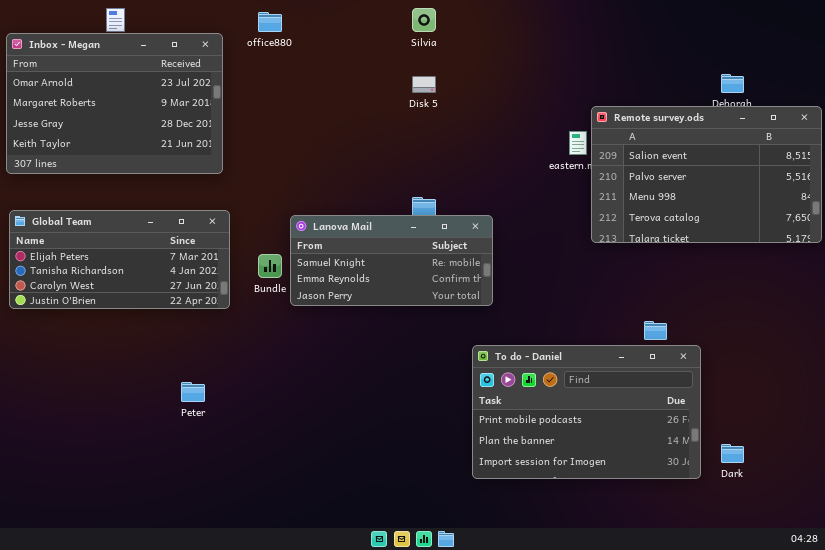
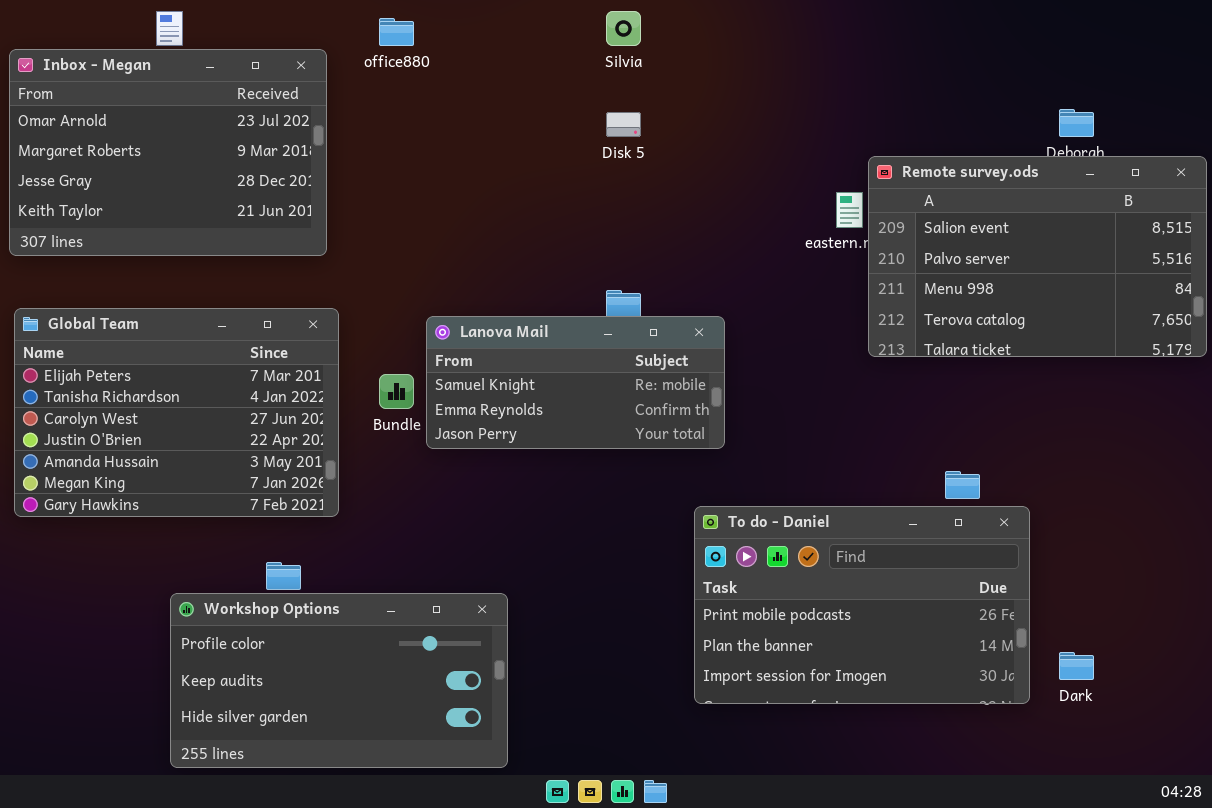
Global Team: [9,210,230,309] -> [14,308,339,517], resized
Workshop Options: none -> [170,593,508,768], opened

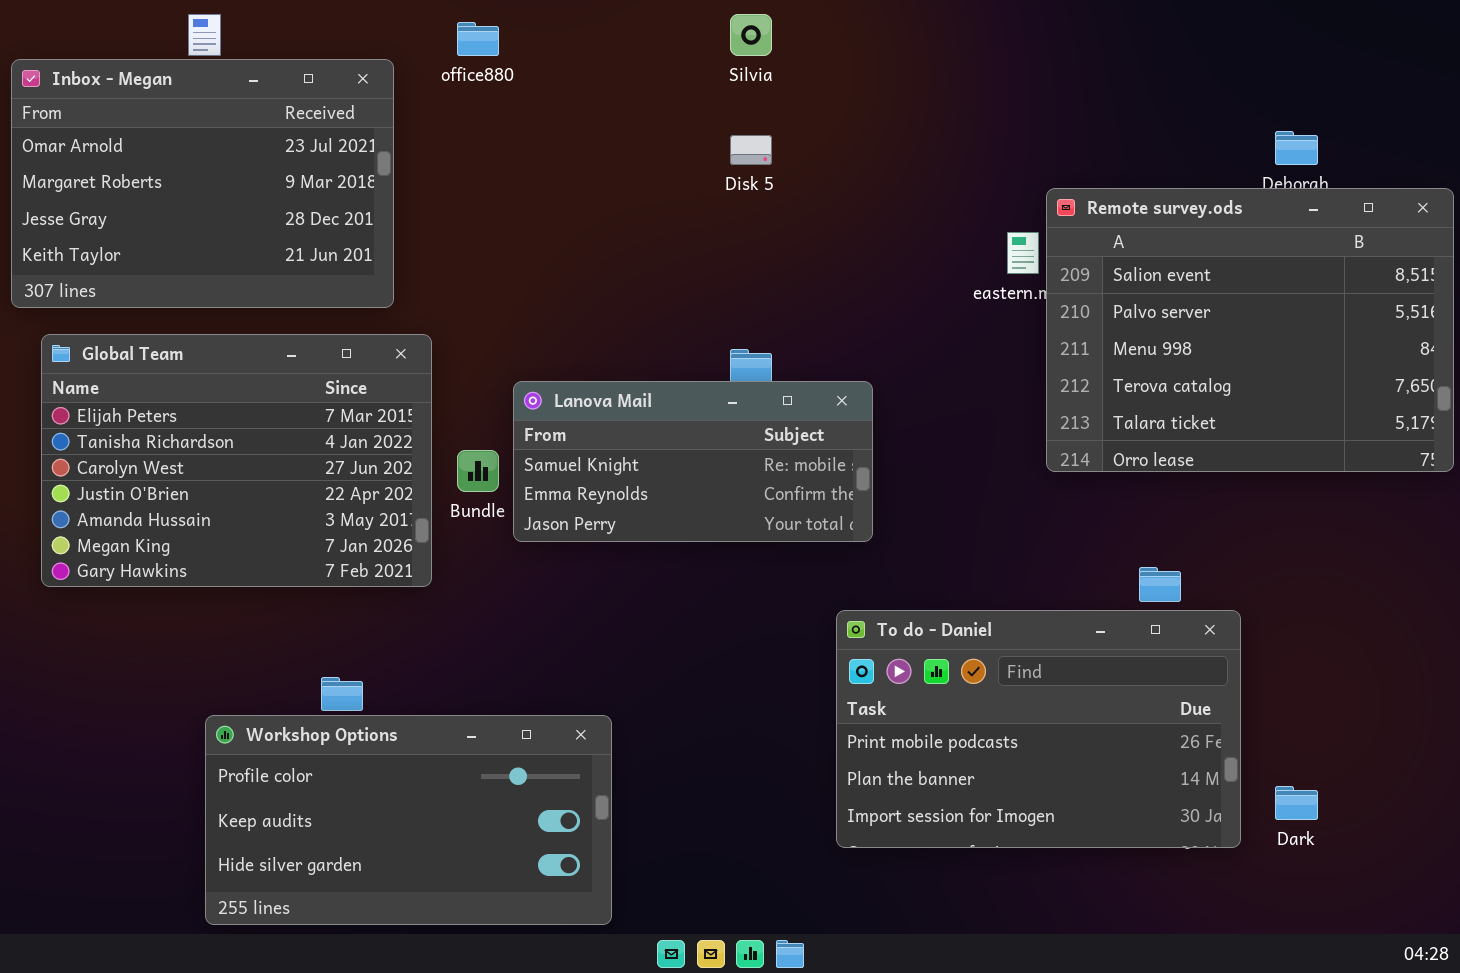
Remote survey.ods: [868,156,1207,357] -> [1046,188,1454,472], resized
Global Team: [14,308,339,517] -> [41,334,432,587], moved

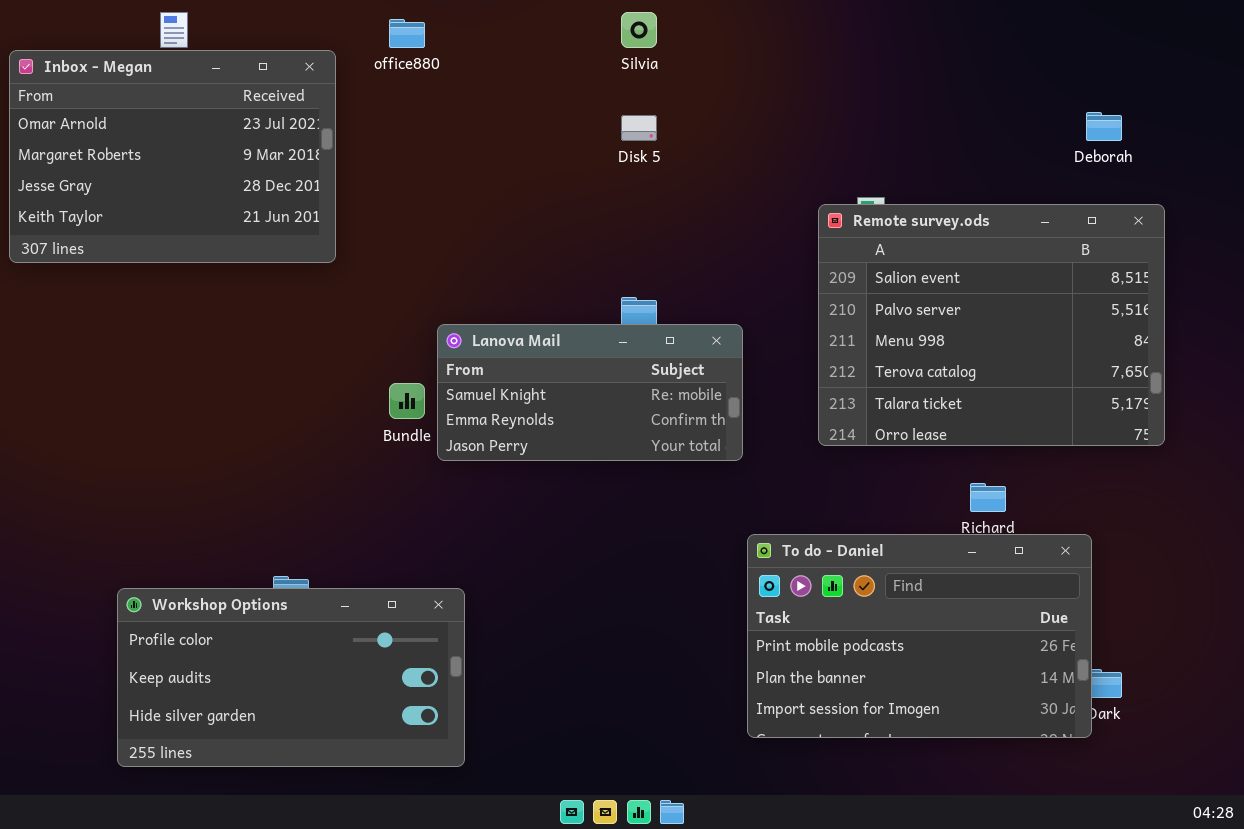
Remote survey.ods: [1046,188,1454,472] -> [818,204,1165,446], moved
Global Team: [41,334,432,587] -> none, closed
To do - Daniel: [836,610,1241,848] -> [747,534,1092,738], moved
Workshop Options: [205,715,612,925] -> [117,588,465,767], moved

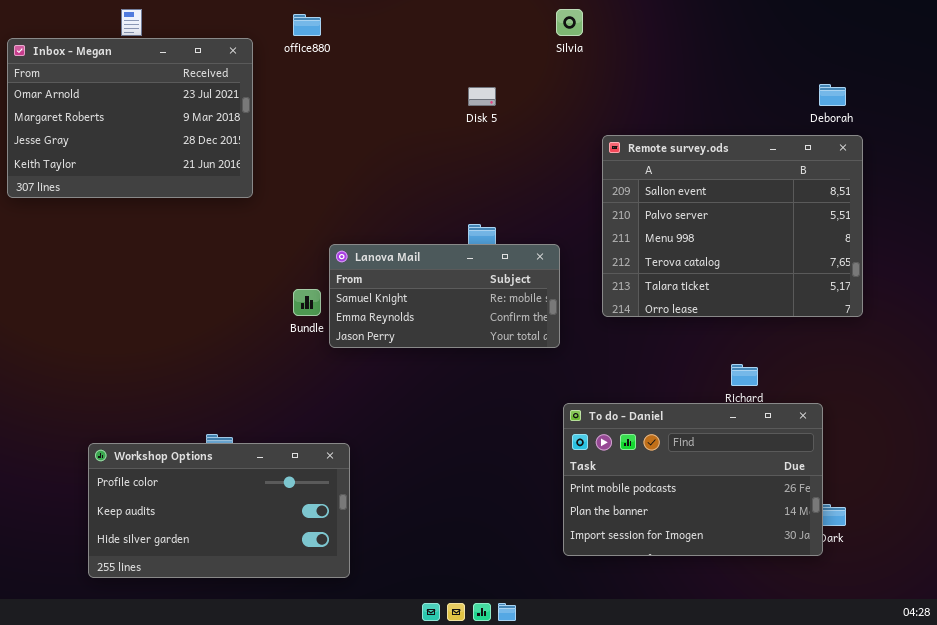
Silvia: [621,12,657,48] -> [556,9,583,36], moved
Remote survey.ods: [818,204,1165,446] -> [602,135,863,317], moved

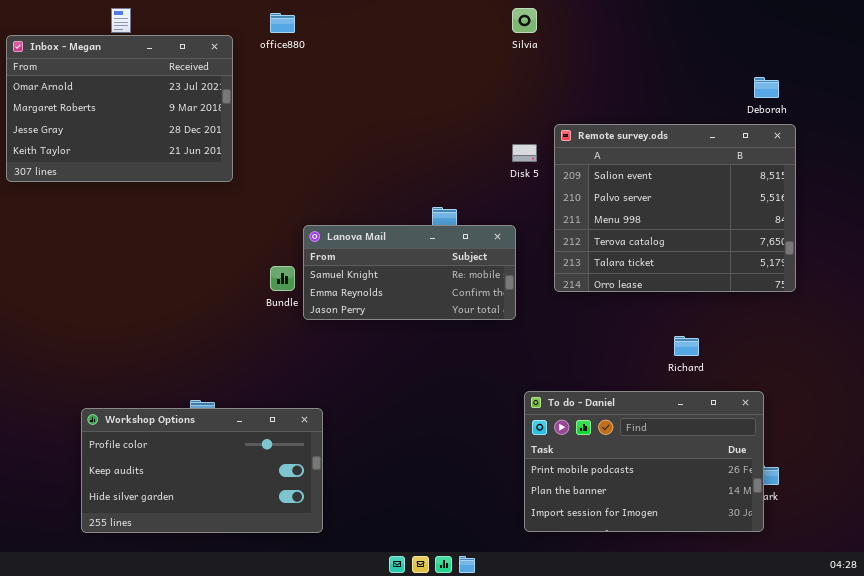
Disk 5: [468,87,496,106] -> [512,144,537,162], moved
To do - Daniel: [563,403,823,556] -> [524,391,764,532], moved

